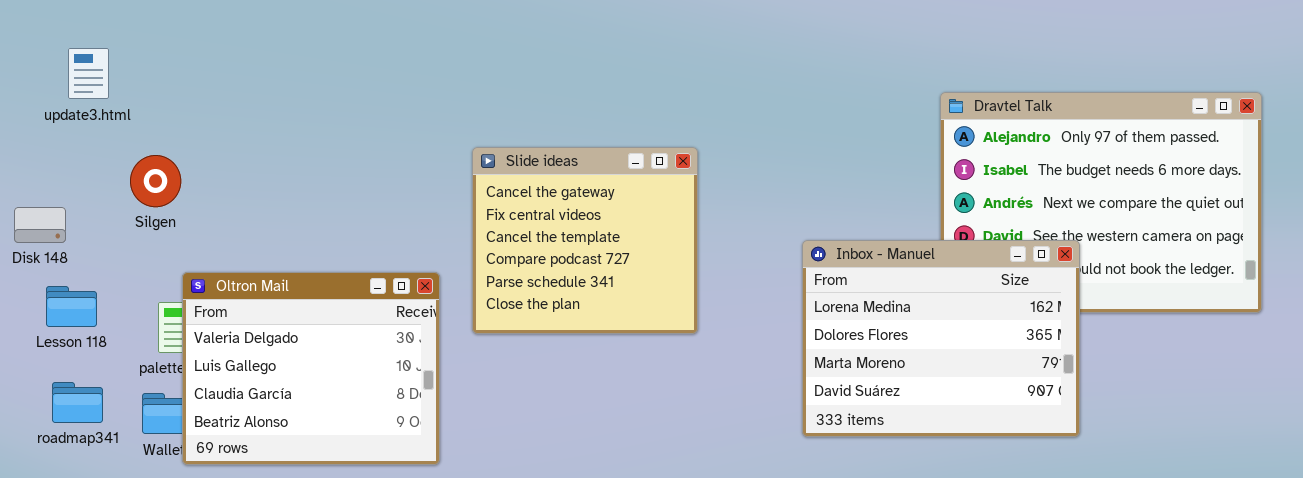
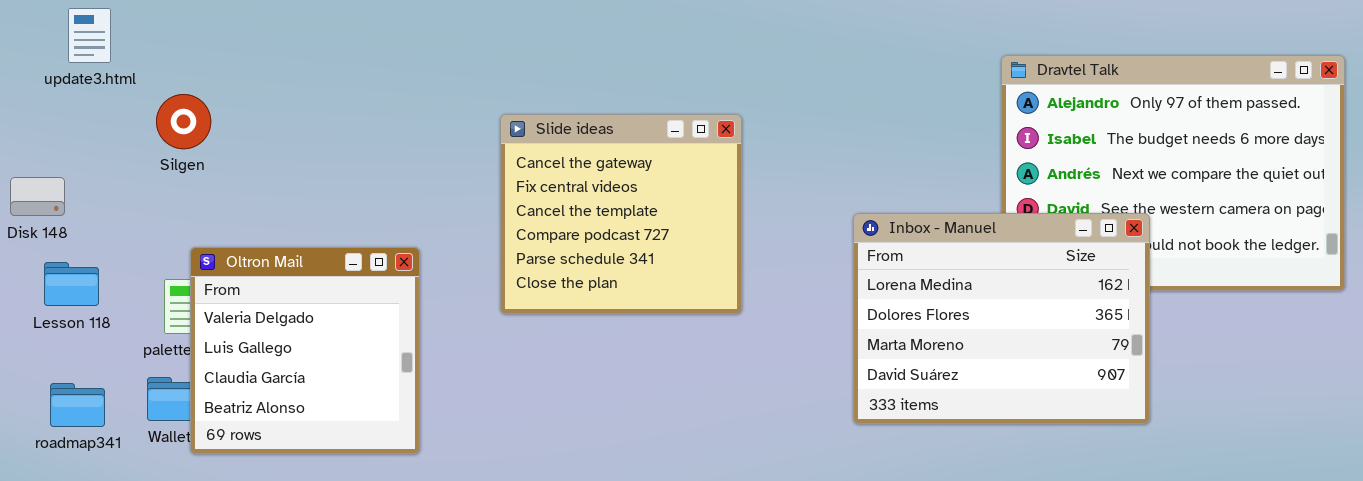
Silgen: [130,155,181,207] -> [156,94,211,149], moved
Oltron Mail: [182,272,440,465] -> [190,247,420,454], resized
roadmap341: [52,382,103,423] -> [50,383,105,427], moved

